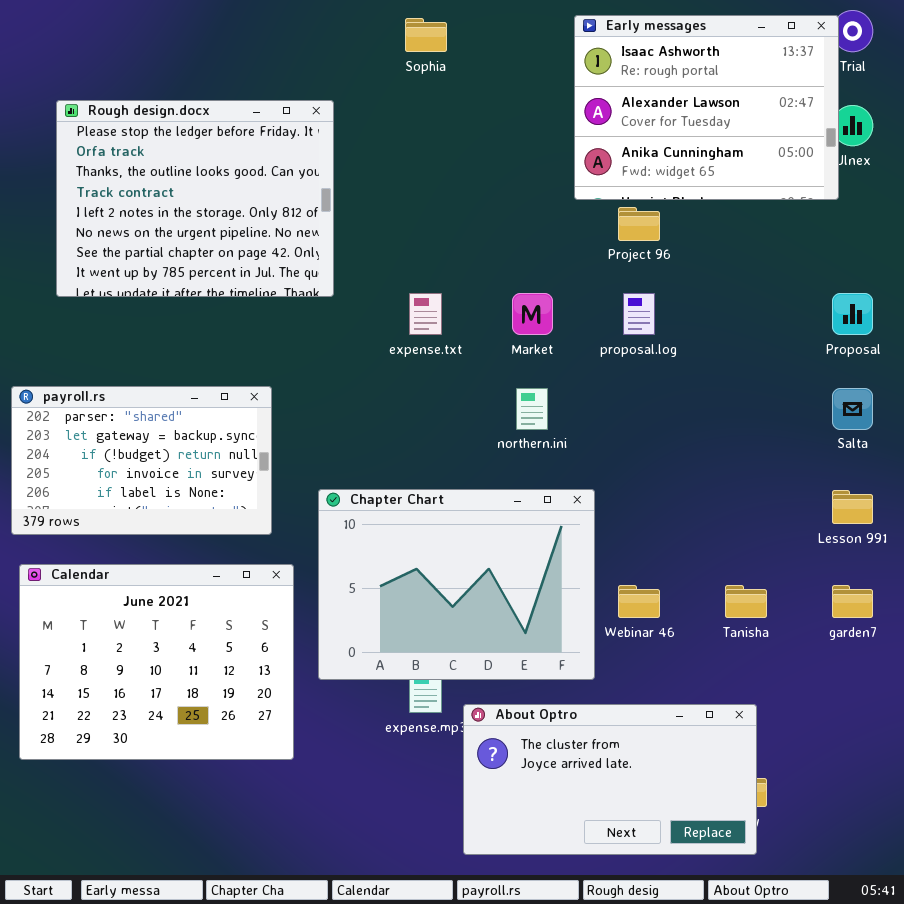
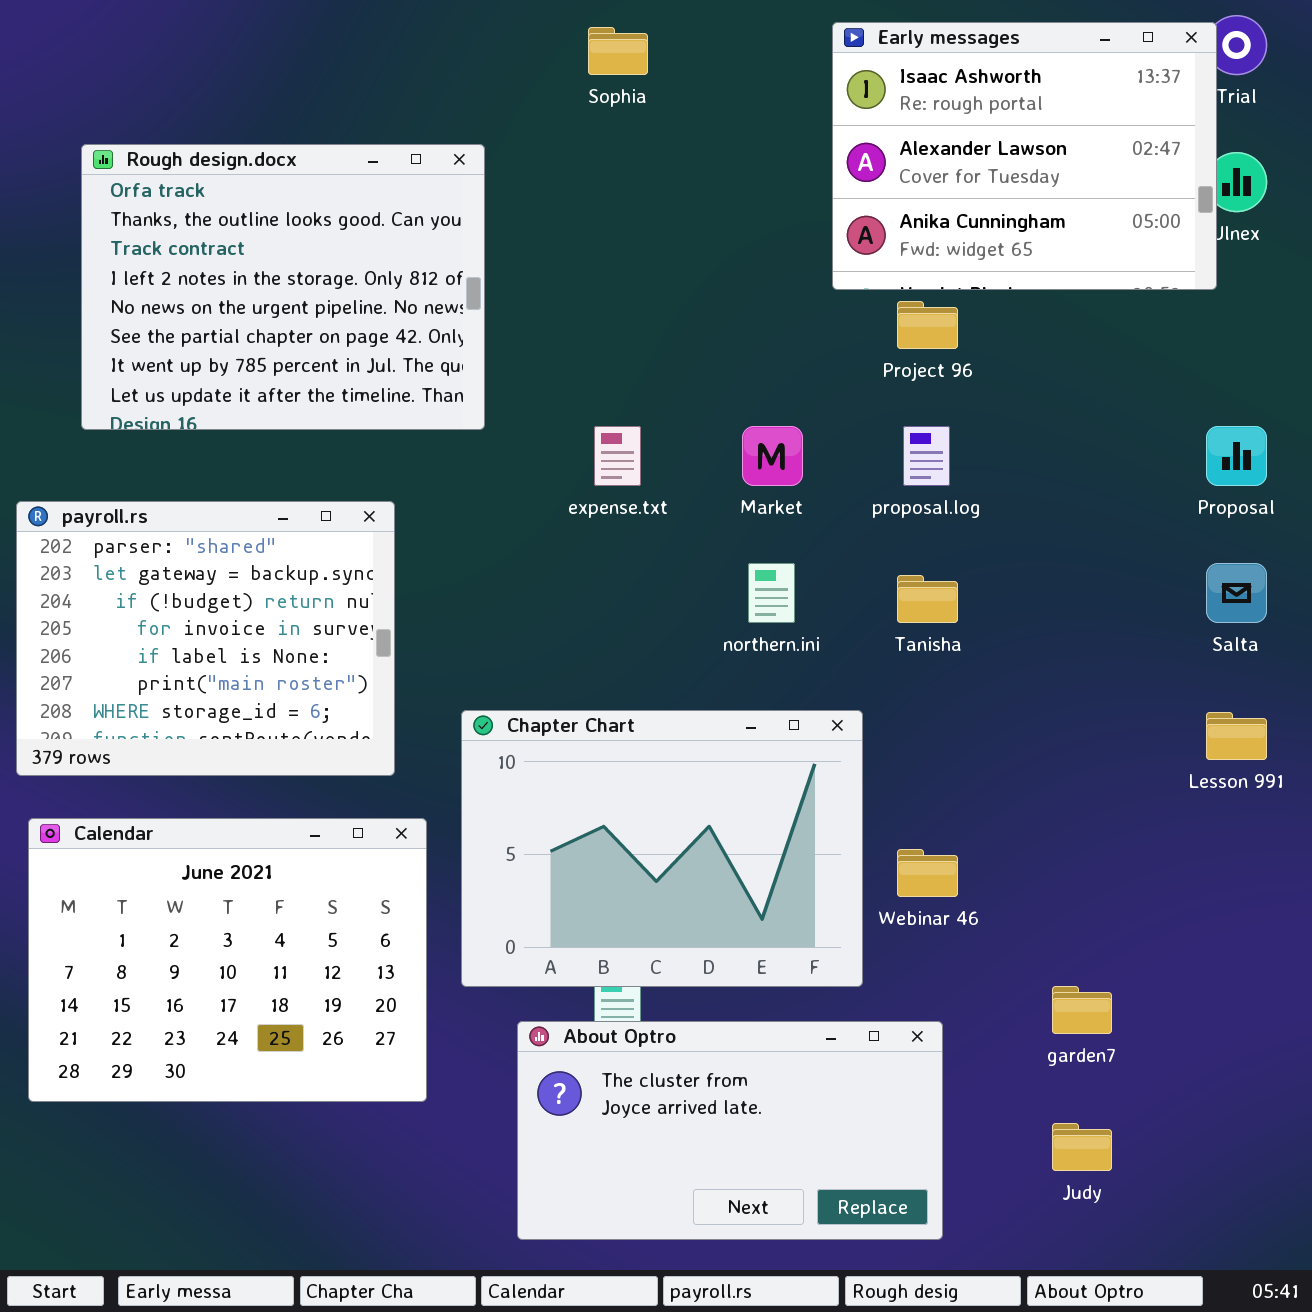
Rough design.docx: [56,100,334,297] -> [81,144,485,430], scrolled down 1 row
payroll.rs: [11,386,272,535] -> [16,501,395,776], resized
Tanisha: [725,585,767,618] -> [897,575,958,623], moved
garden7: [832,585,873,618] -> [1052,986,1112,1034], moved
About Optro: [463,704,757,855] -> [517,1021,943,1240], moved

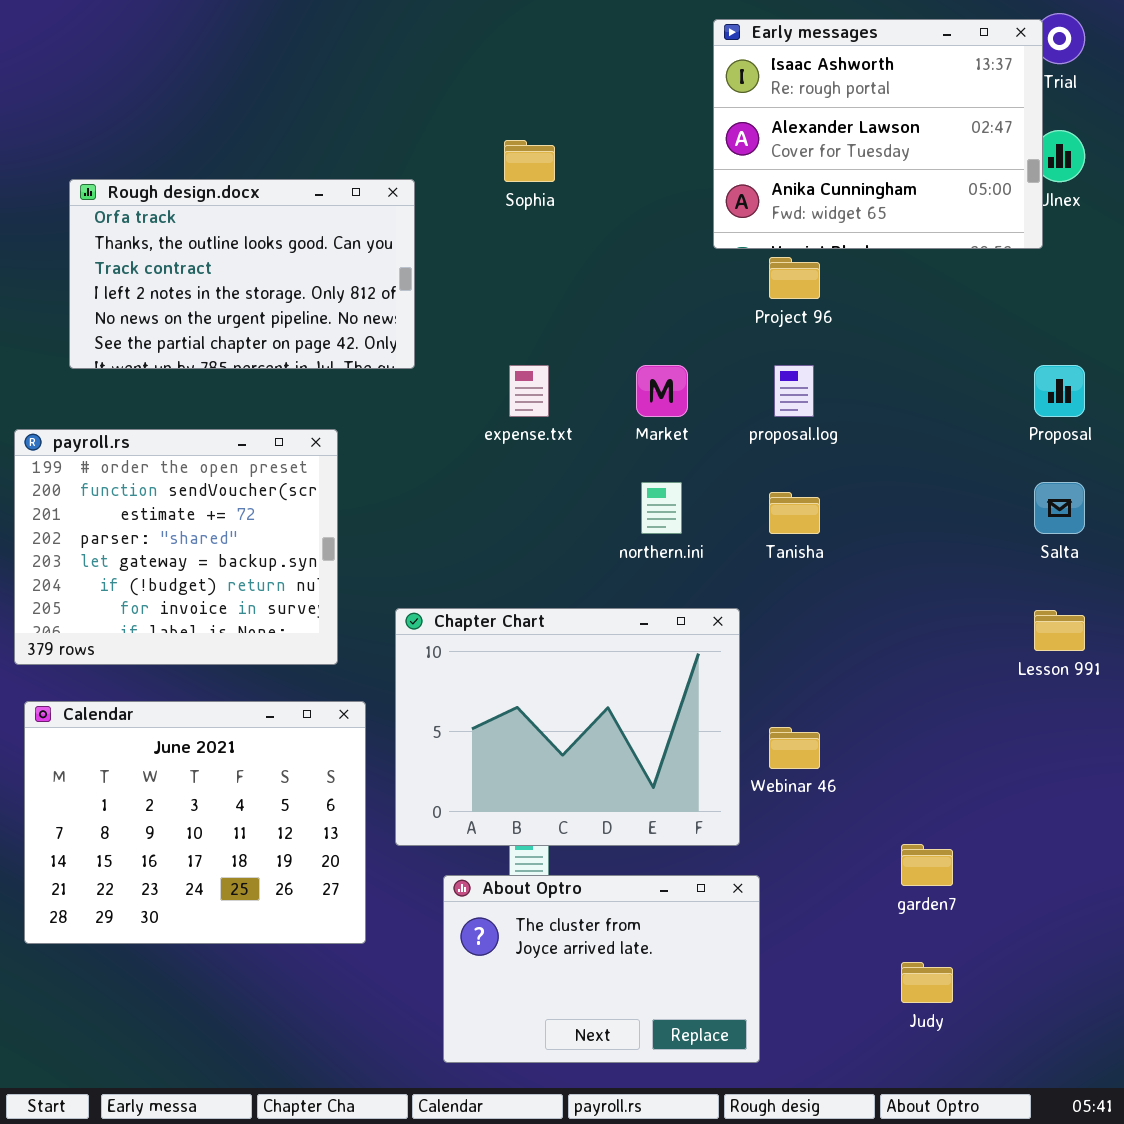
Sophia: [588,27,648,75] -> [504,140,555,182], moved
Rough design.docx: [81,144,485,430] -> [69,179,415,369], resized
payroll.rs: [16,501,395,776] -> [14,429,338,665], scrolled up 3 rows
About Optro: [517,1021,943,1240] -> [443,875,760,1063], resized

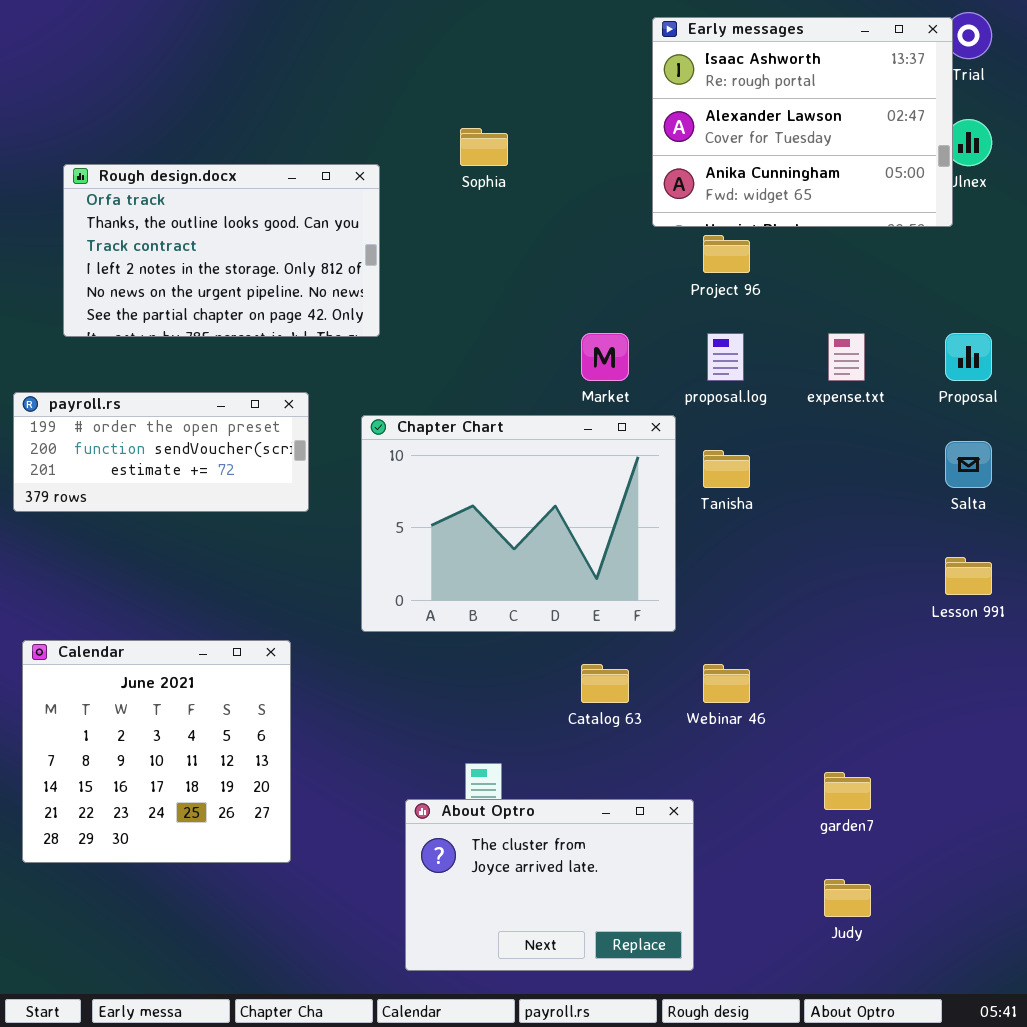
expense.txt: [509,365,549,417] -> [828,333,865,381], moved
payroll.rs: [14,429,338,665] -> [13,392,309,512], resized
Chapter Chart: [395,608,740,846] -> [361,415,676,632], moved
Calendar: [24,701,366,944] -> [22,640,291,863], resized

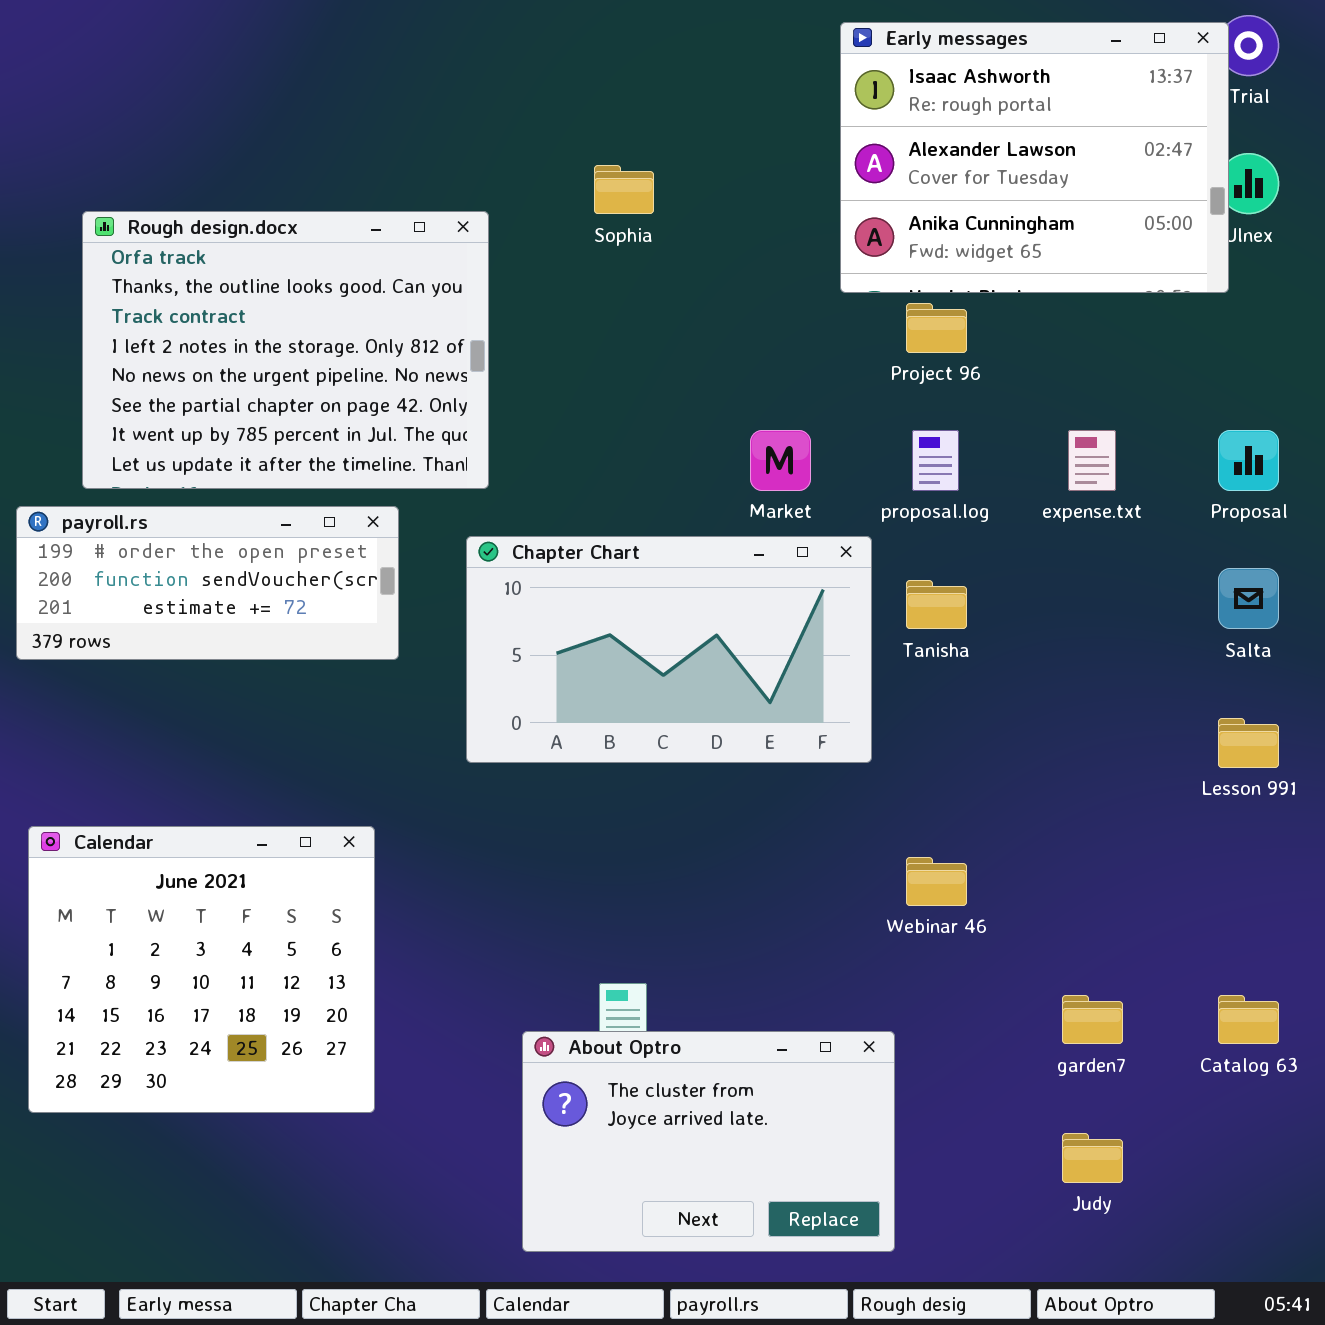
Rough design.docx: [63,164,380,337] -> [82,211,489,489], resized
Chapter Chart: [361,415,676,632] -> [466,536,872,763], resized
Catalog 63: [581,664,629,703] -> [1218,995,1279,1044], moved

